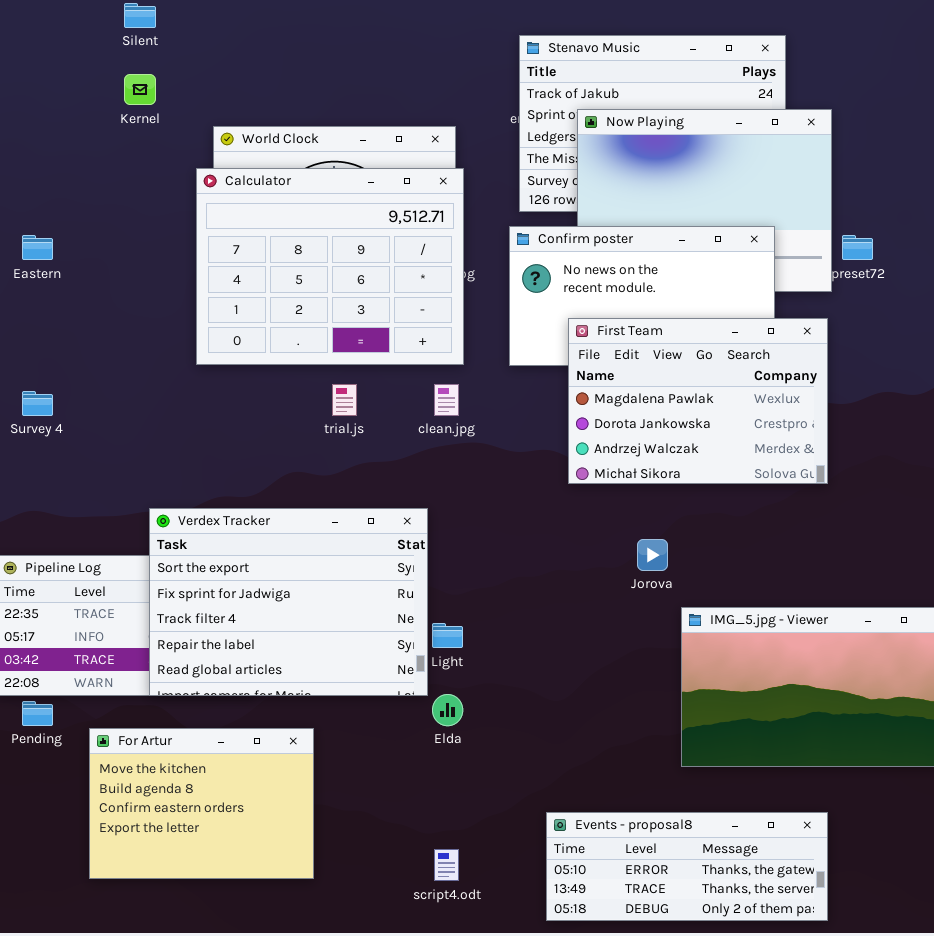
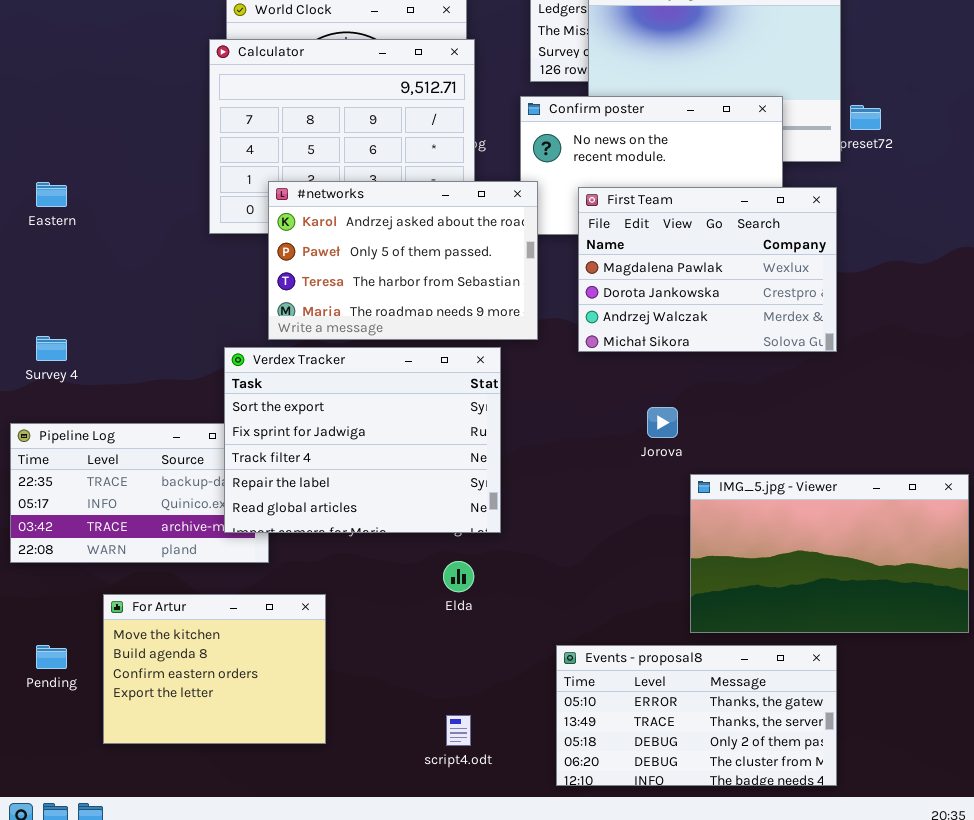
Eastern: [22,235,53,260] -> [36,182,67,207], moved
#networks: none -> [268,181,538,340], opened
Survey 4: [22,391,53,416] -> [36,336,67,361], moved
Verdex Tracker: [149,508,428,696] -> [224,347,501,533], moved
Pending: [22,701,53,726] -> [36,645,67,669], moved
Events - proposal8: [546,812,828,921] -> [556,645,837,786], resized

